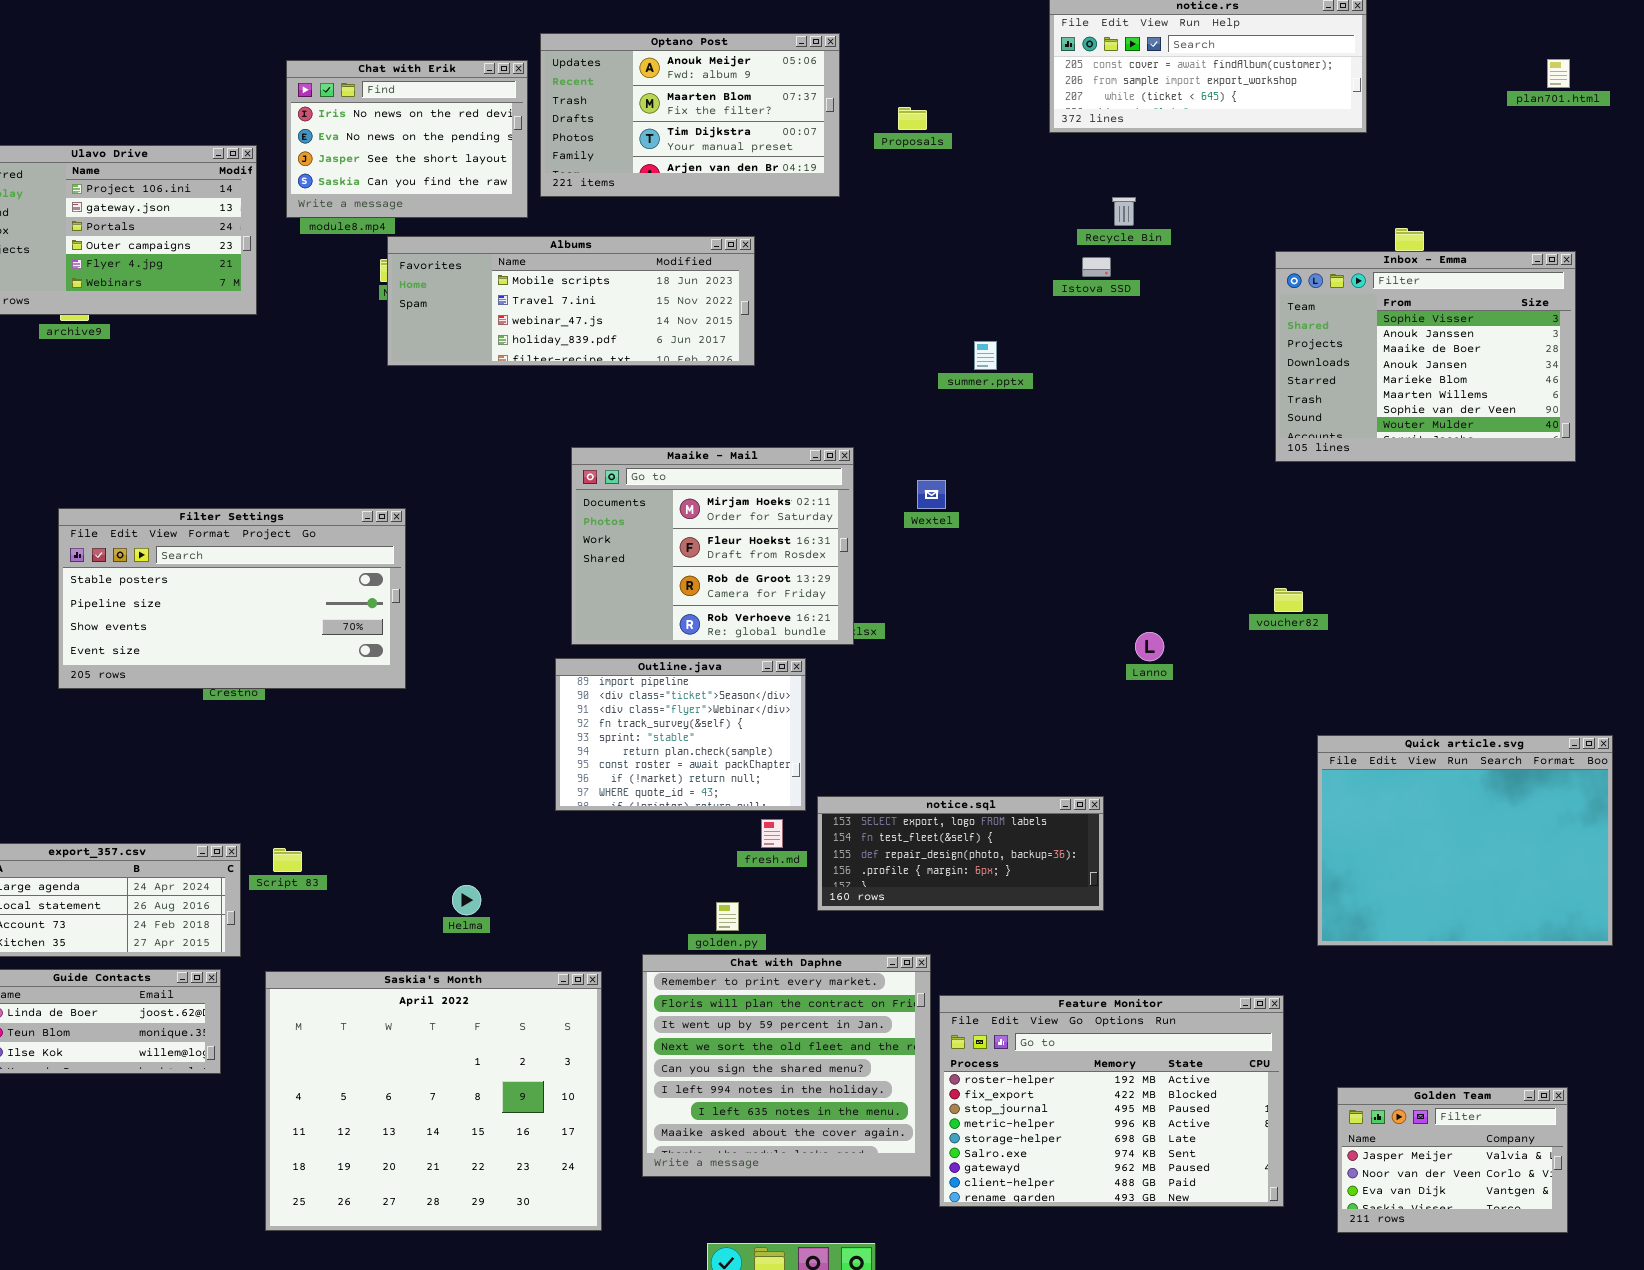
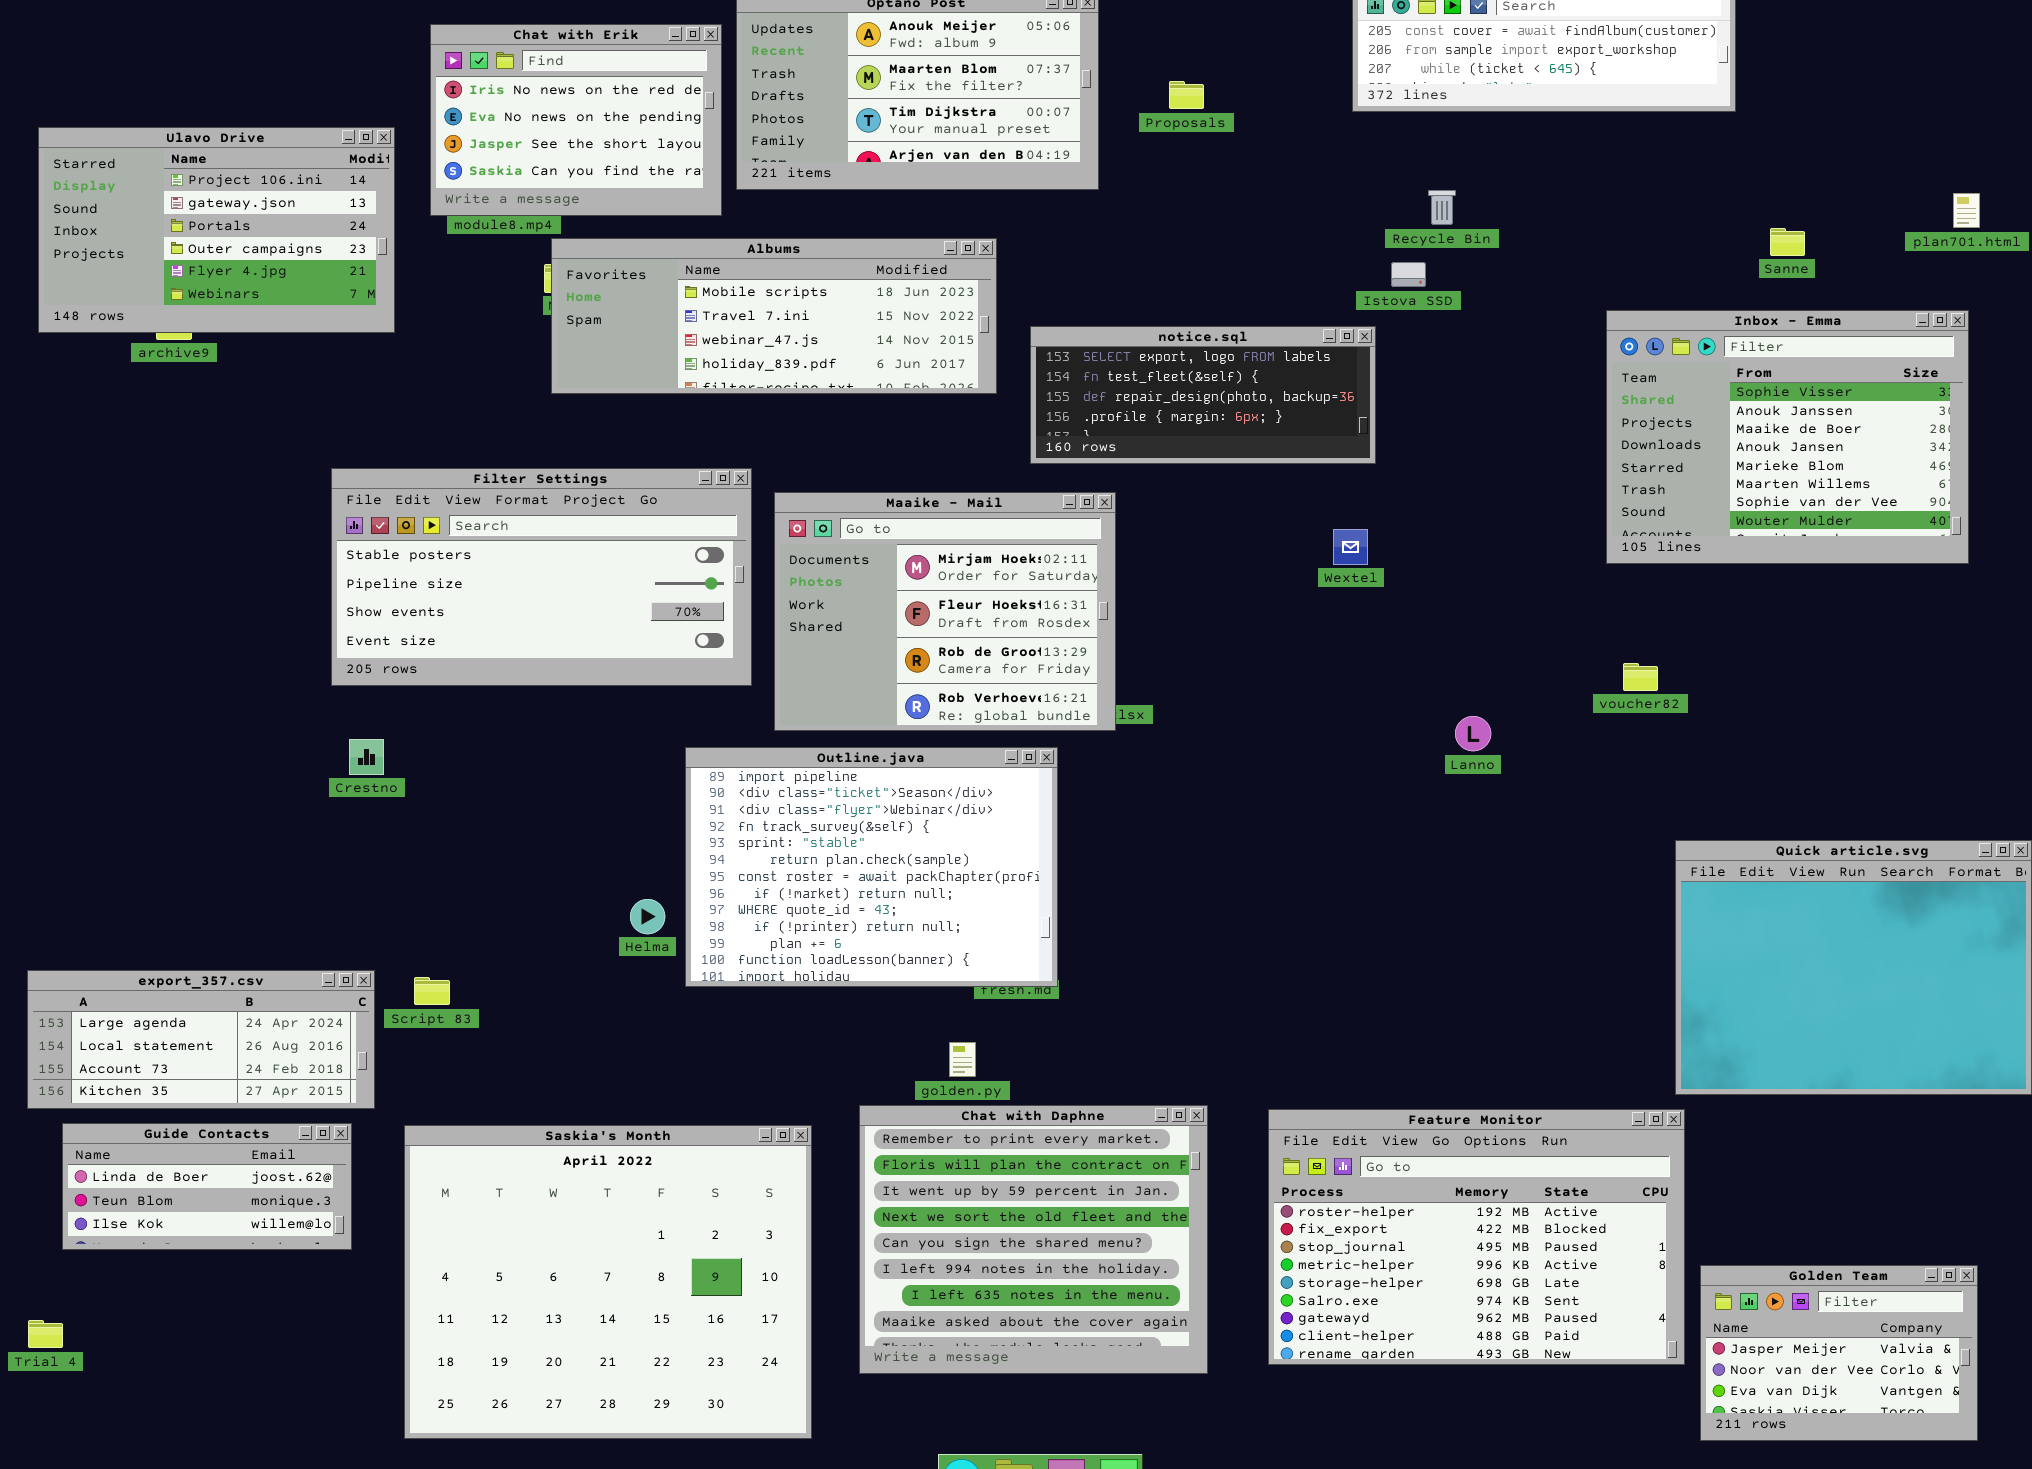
plan701.html: [1547,59,1570,88] -> [1953,193,1980,228], moved
Inbox - Emma: [1275,251,1576,462] -> [1606,310,1969,564], moved
Wextel: [917,480,946,509] -> [1333,529,1368,565], moved
Filter Settings: [58,508,406,689] -> [331,468,752,686], moved
Outline.java: [555,658,806,811] -> [685,747,1058,987], resized
notice.sql: [817,796,1104,911] -> [1030,326,1376,464], moved
Helma: [452,885,481,915] -> [630,899,665,934], moved
Feature Monitor: [939,995,1284,1207] -> [1268,1109,1685,1365], moved

